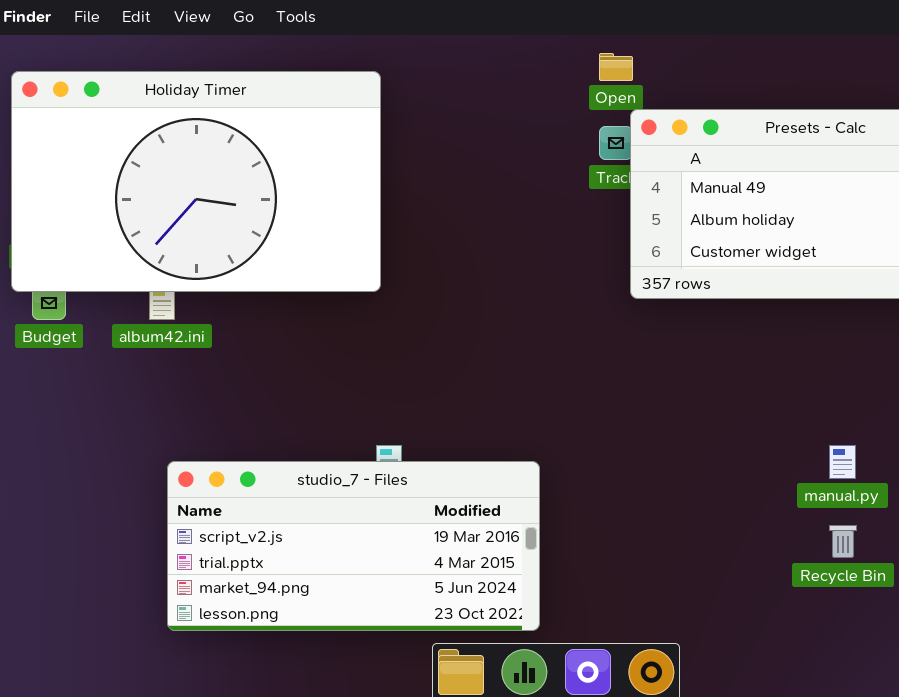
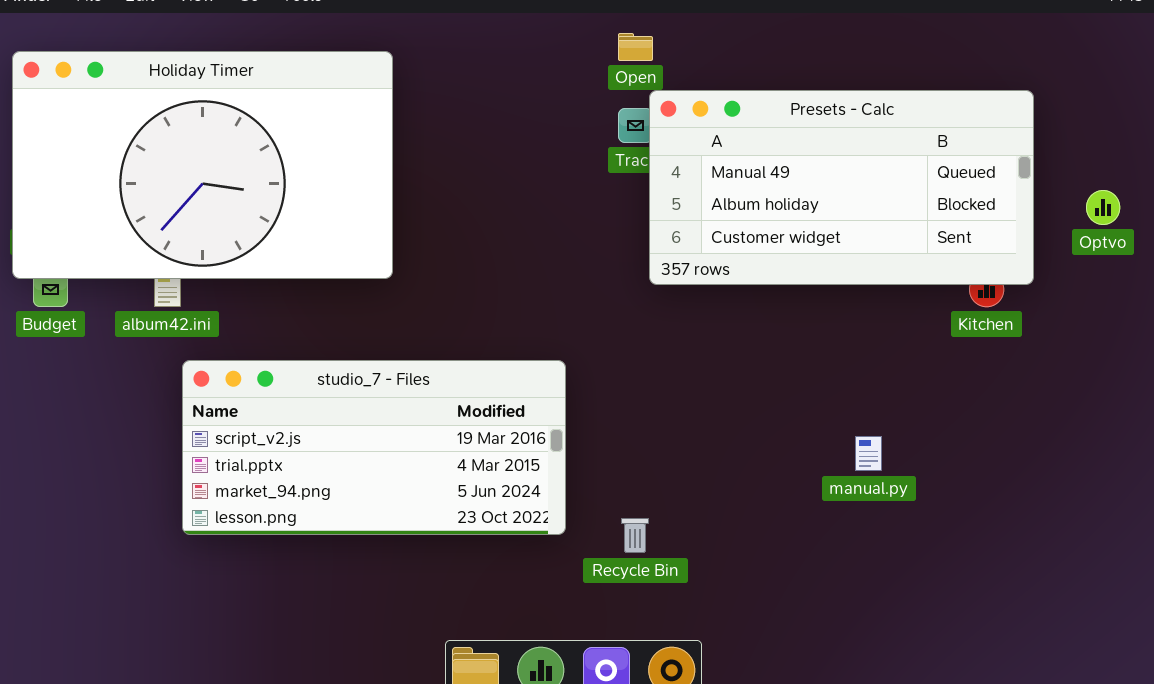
studio_7 - Files: [167,461,540,631] -> [182,360,566,535], moved
Recycle Bin: [829,525,857,558] -> [621,518,649,553], moved

